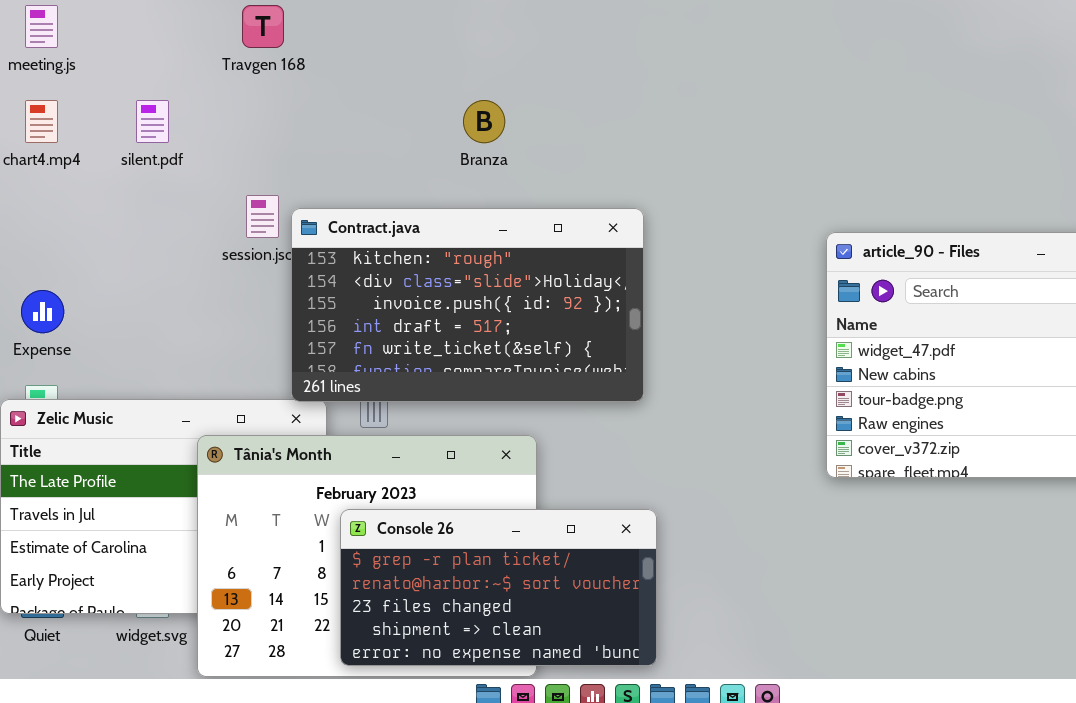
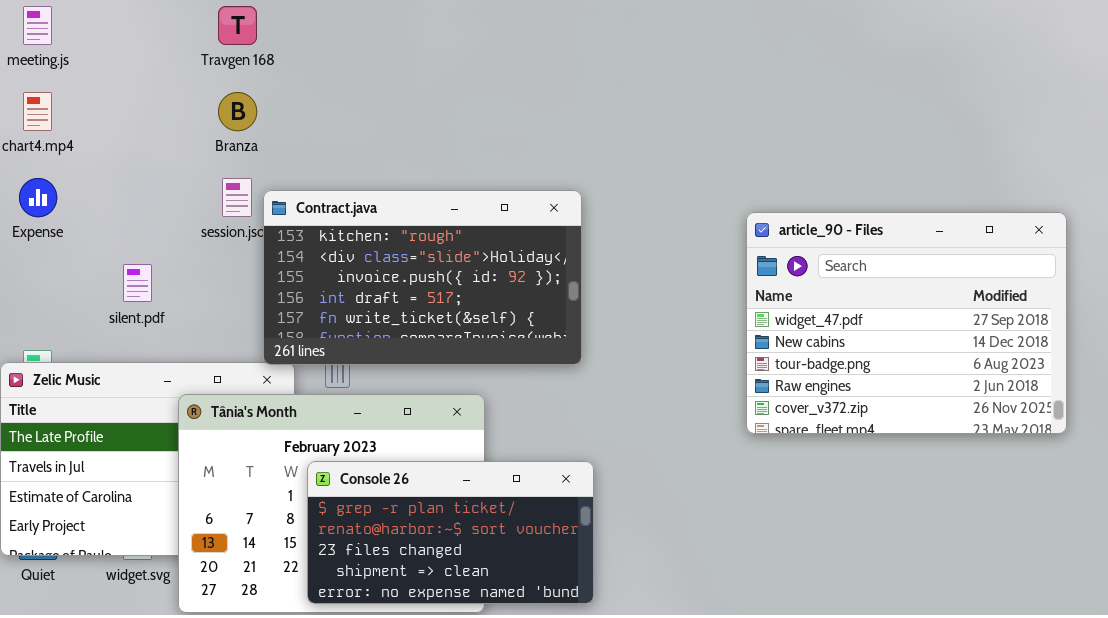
silent.pdf: [136,100,169,143] -> [123,264,152,302], moved
Branza: [463,100,505,143] -> [218,92,257,131], moved
Expense: [21,290,64,333] -> [19,178,57,217], moved

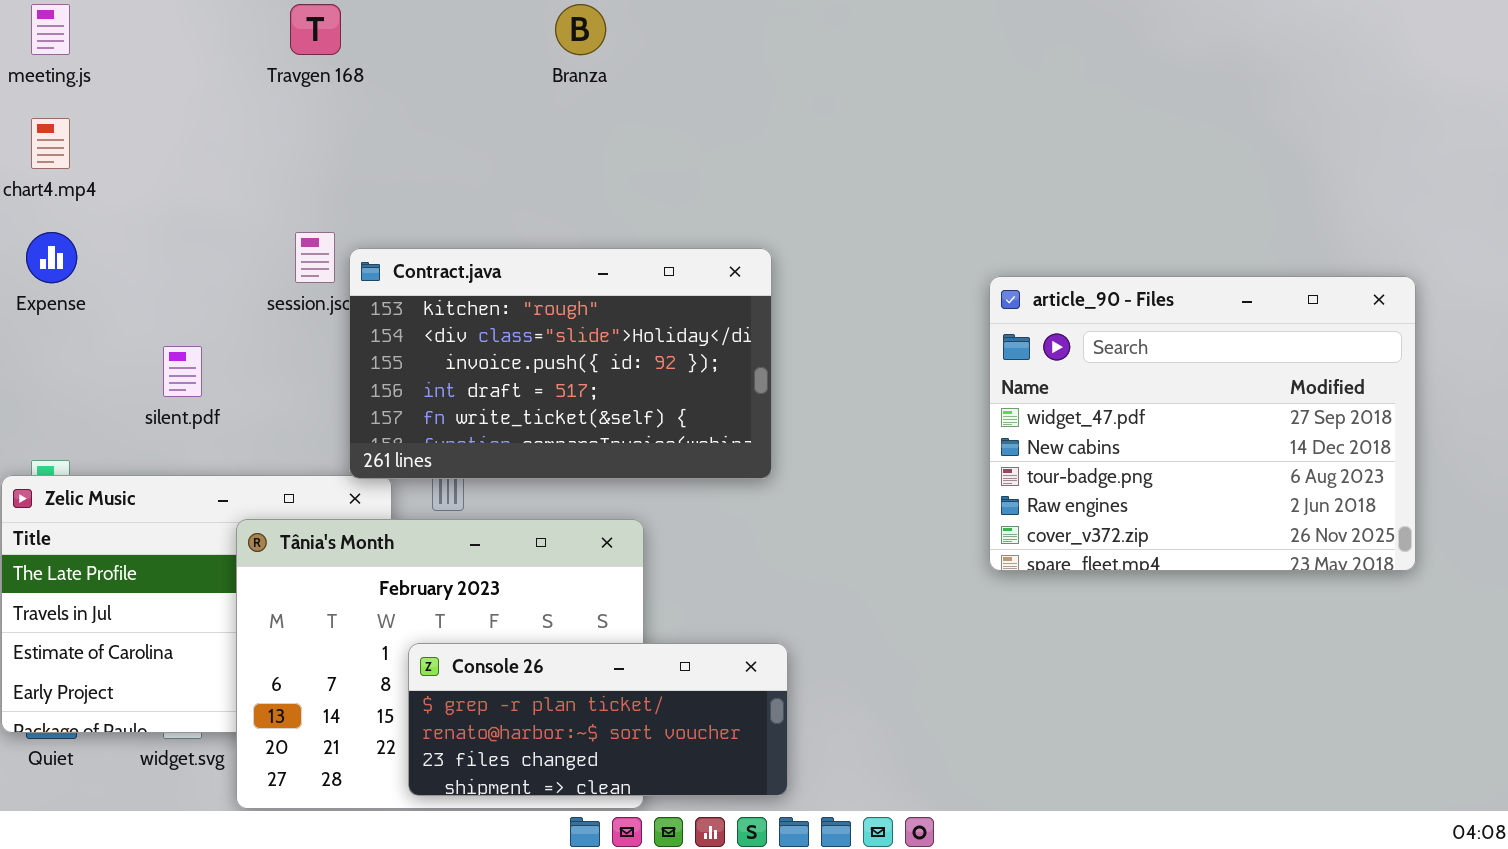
Branza: [218,92,257,131] -> [555,4,606,55], moved
Console 26: [307,461,594,604] -> [408,643,788,796], resized

